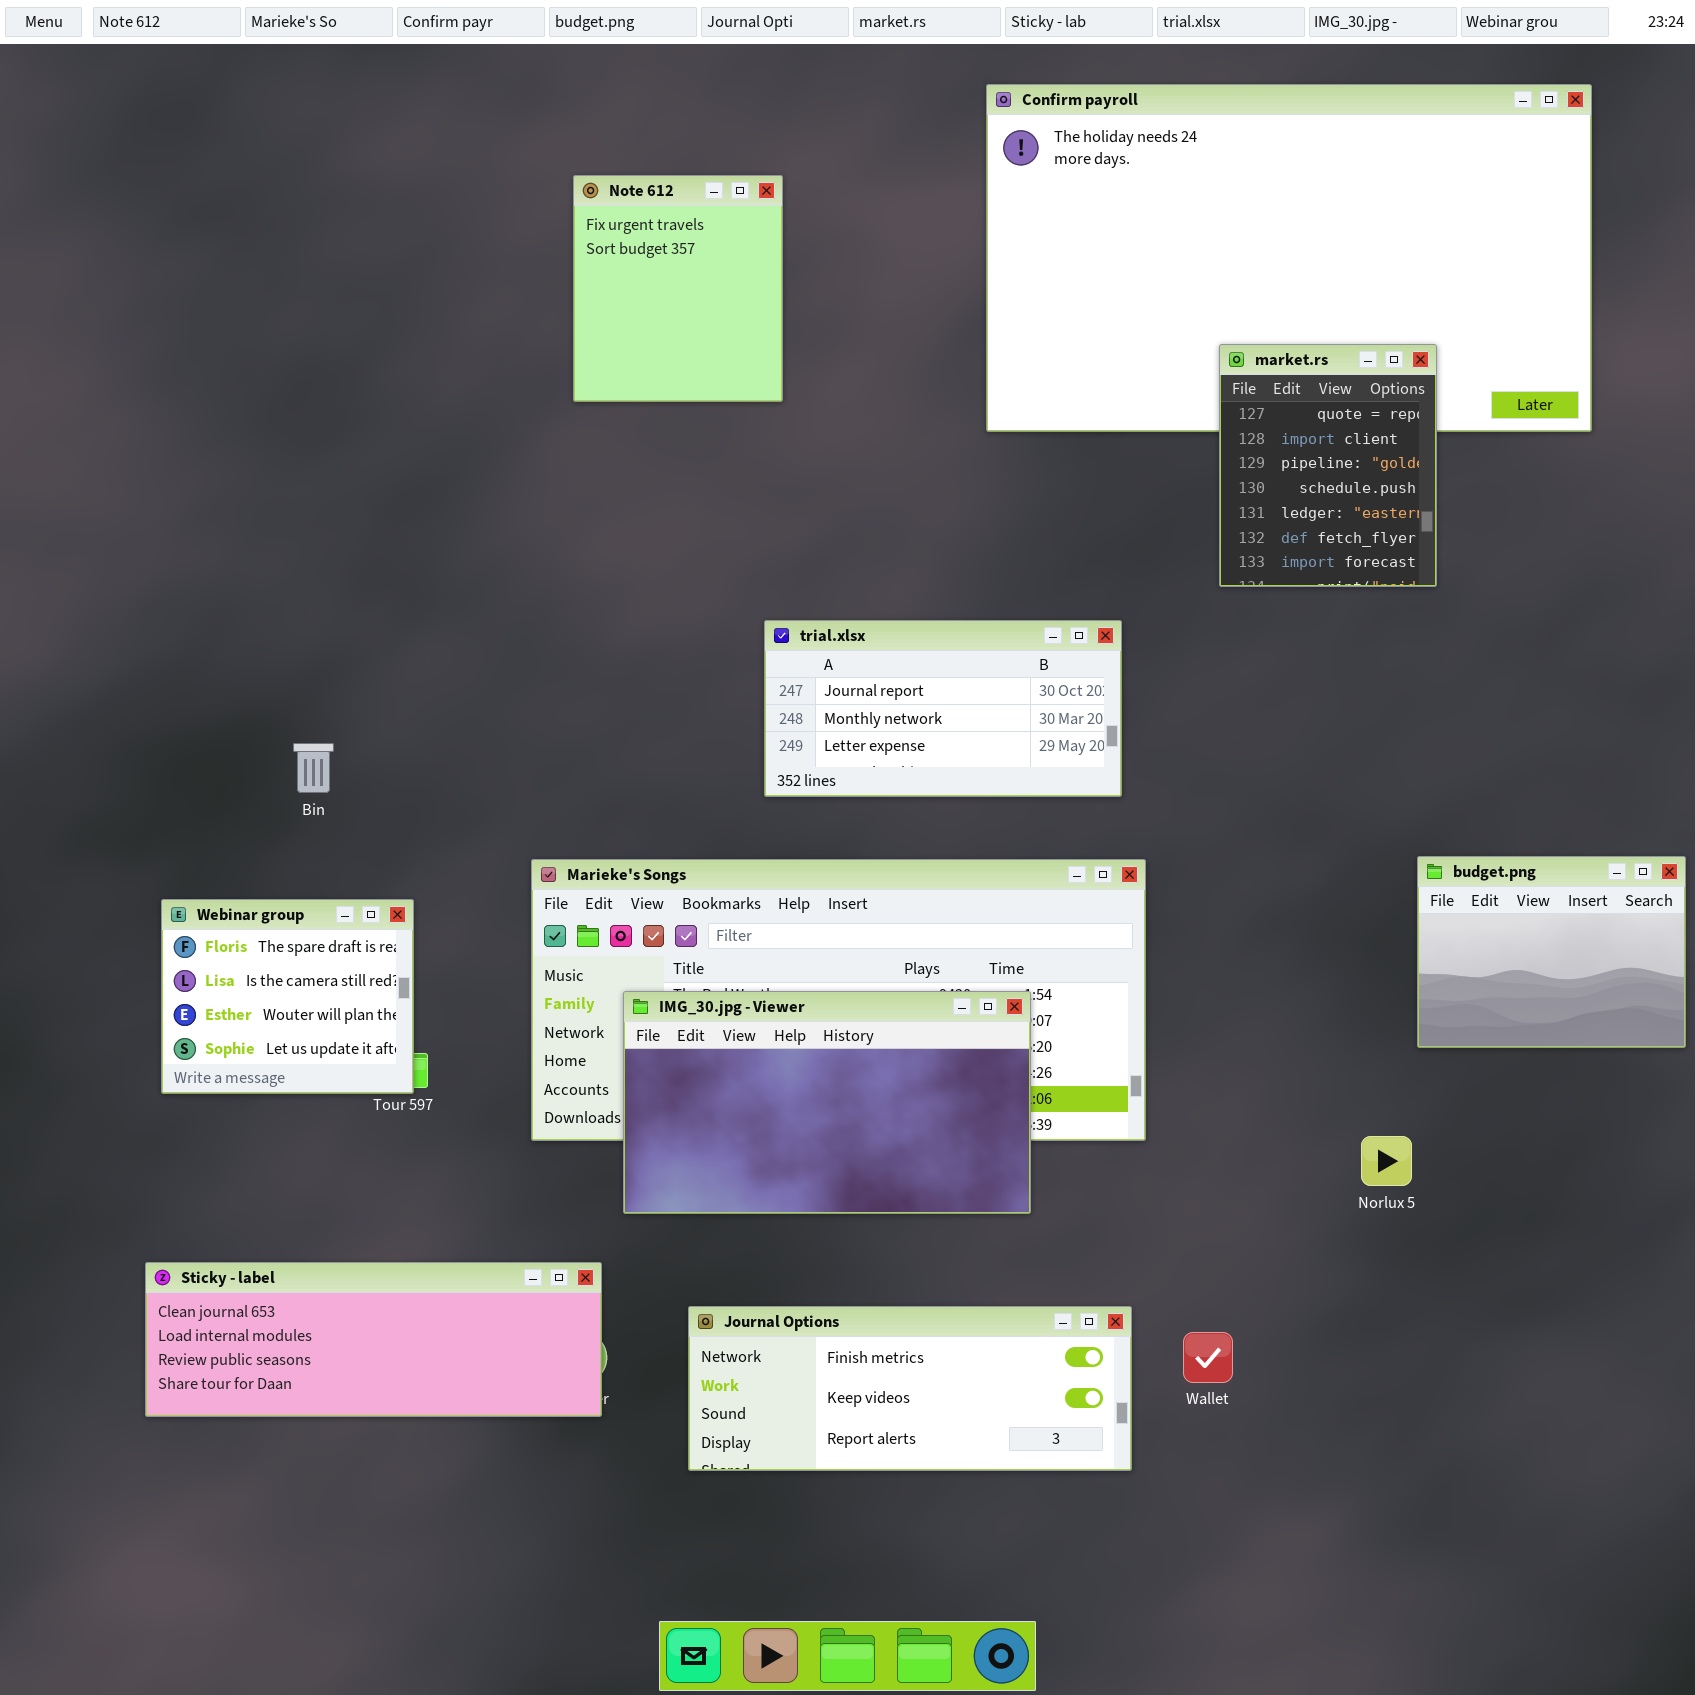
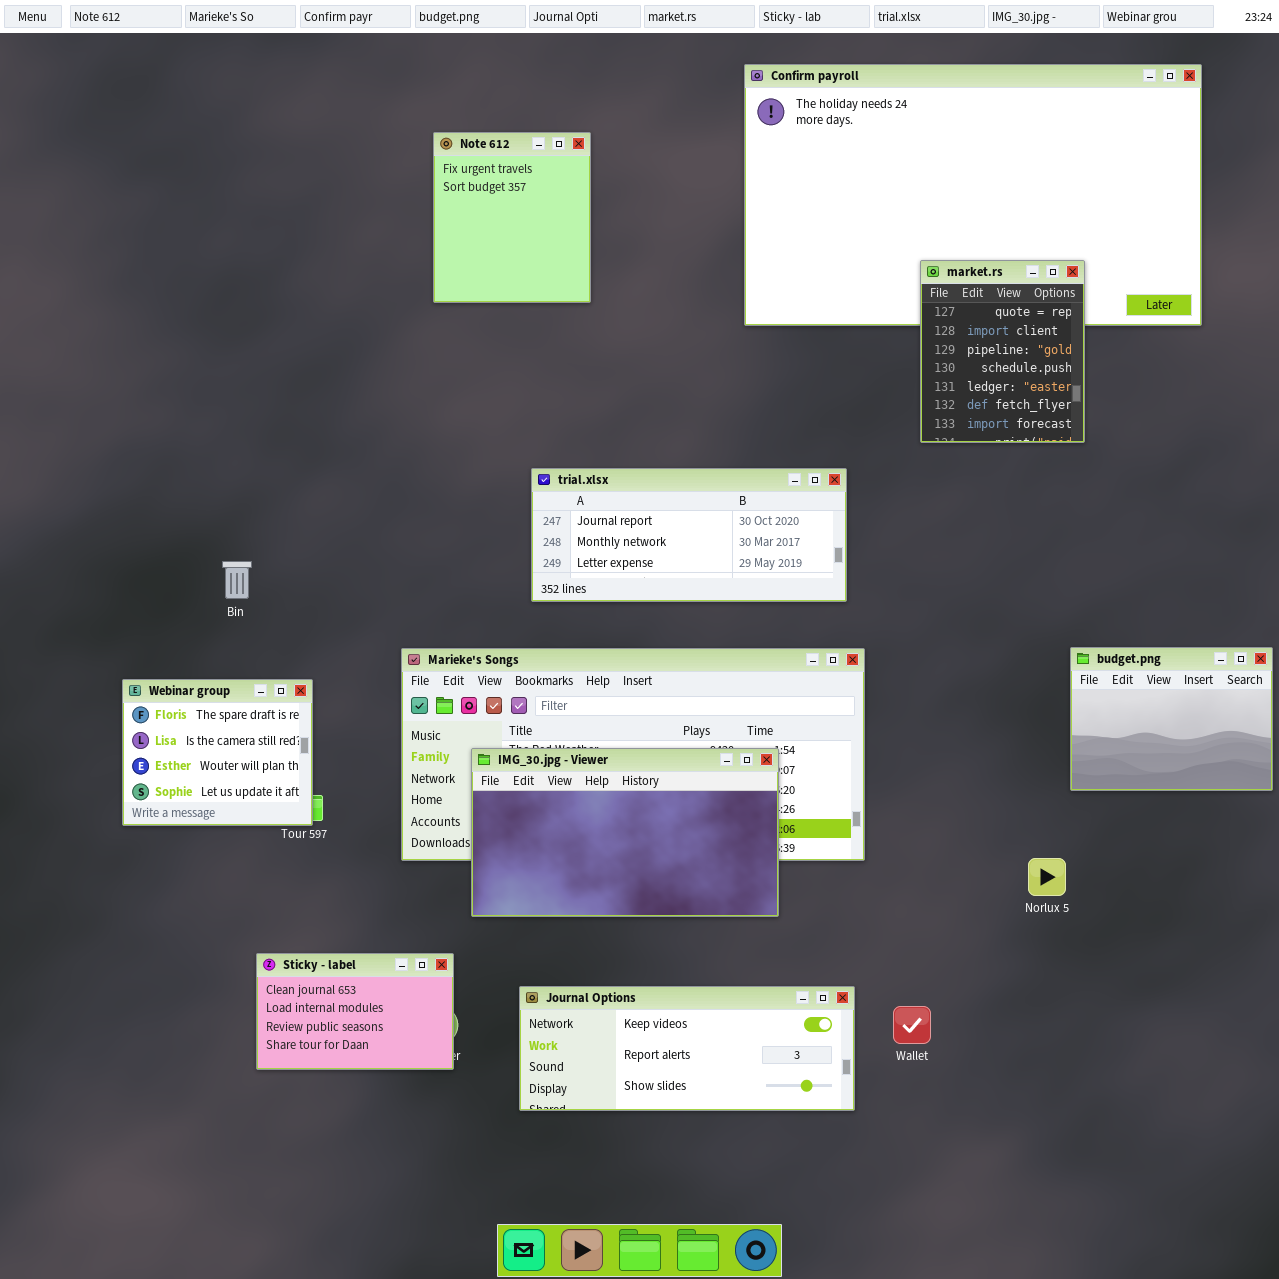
trial.xlsx: [764,620,1122,797] -> [531,468,847,602], resized
Sticky - label: [145,1262,602,1417] -> [256,953,454,1070], resized
Journal Options: [688,1306,1132,1471] -> [519,986,855,1111], scrolled down 1 row

